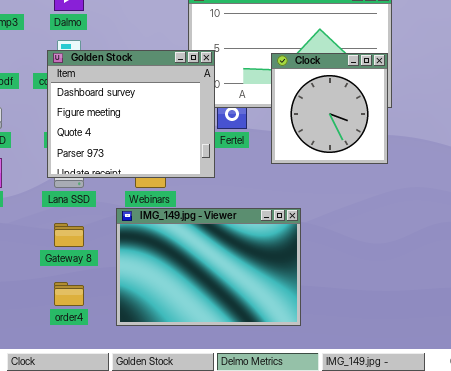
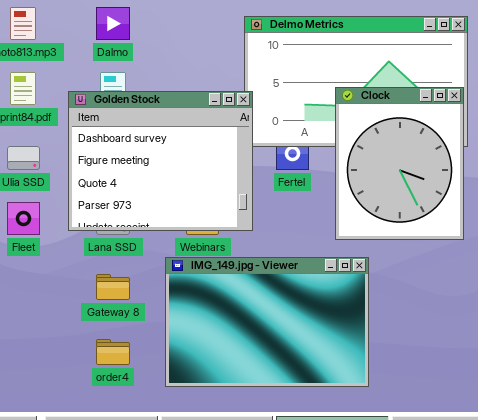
Golden Stock: [47,50,215,178] -> [68,91,253,231], moved
Clock: [271,53,388,164] -> [335,87,464,240], resized

